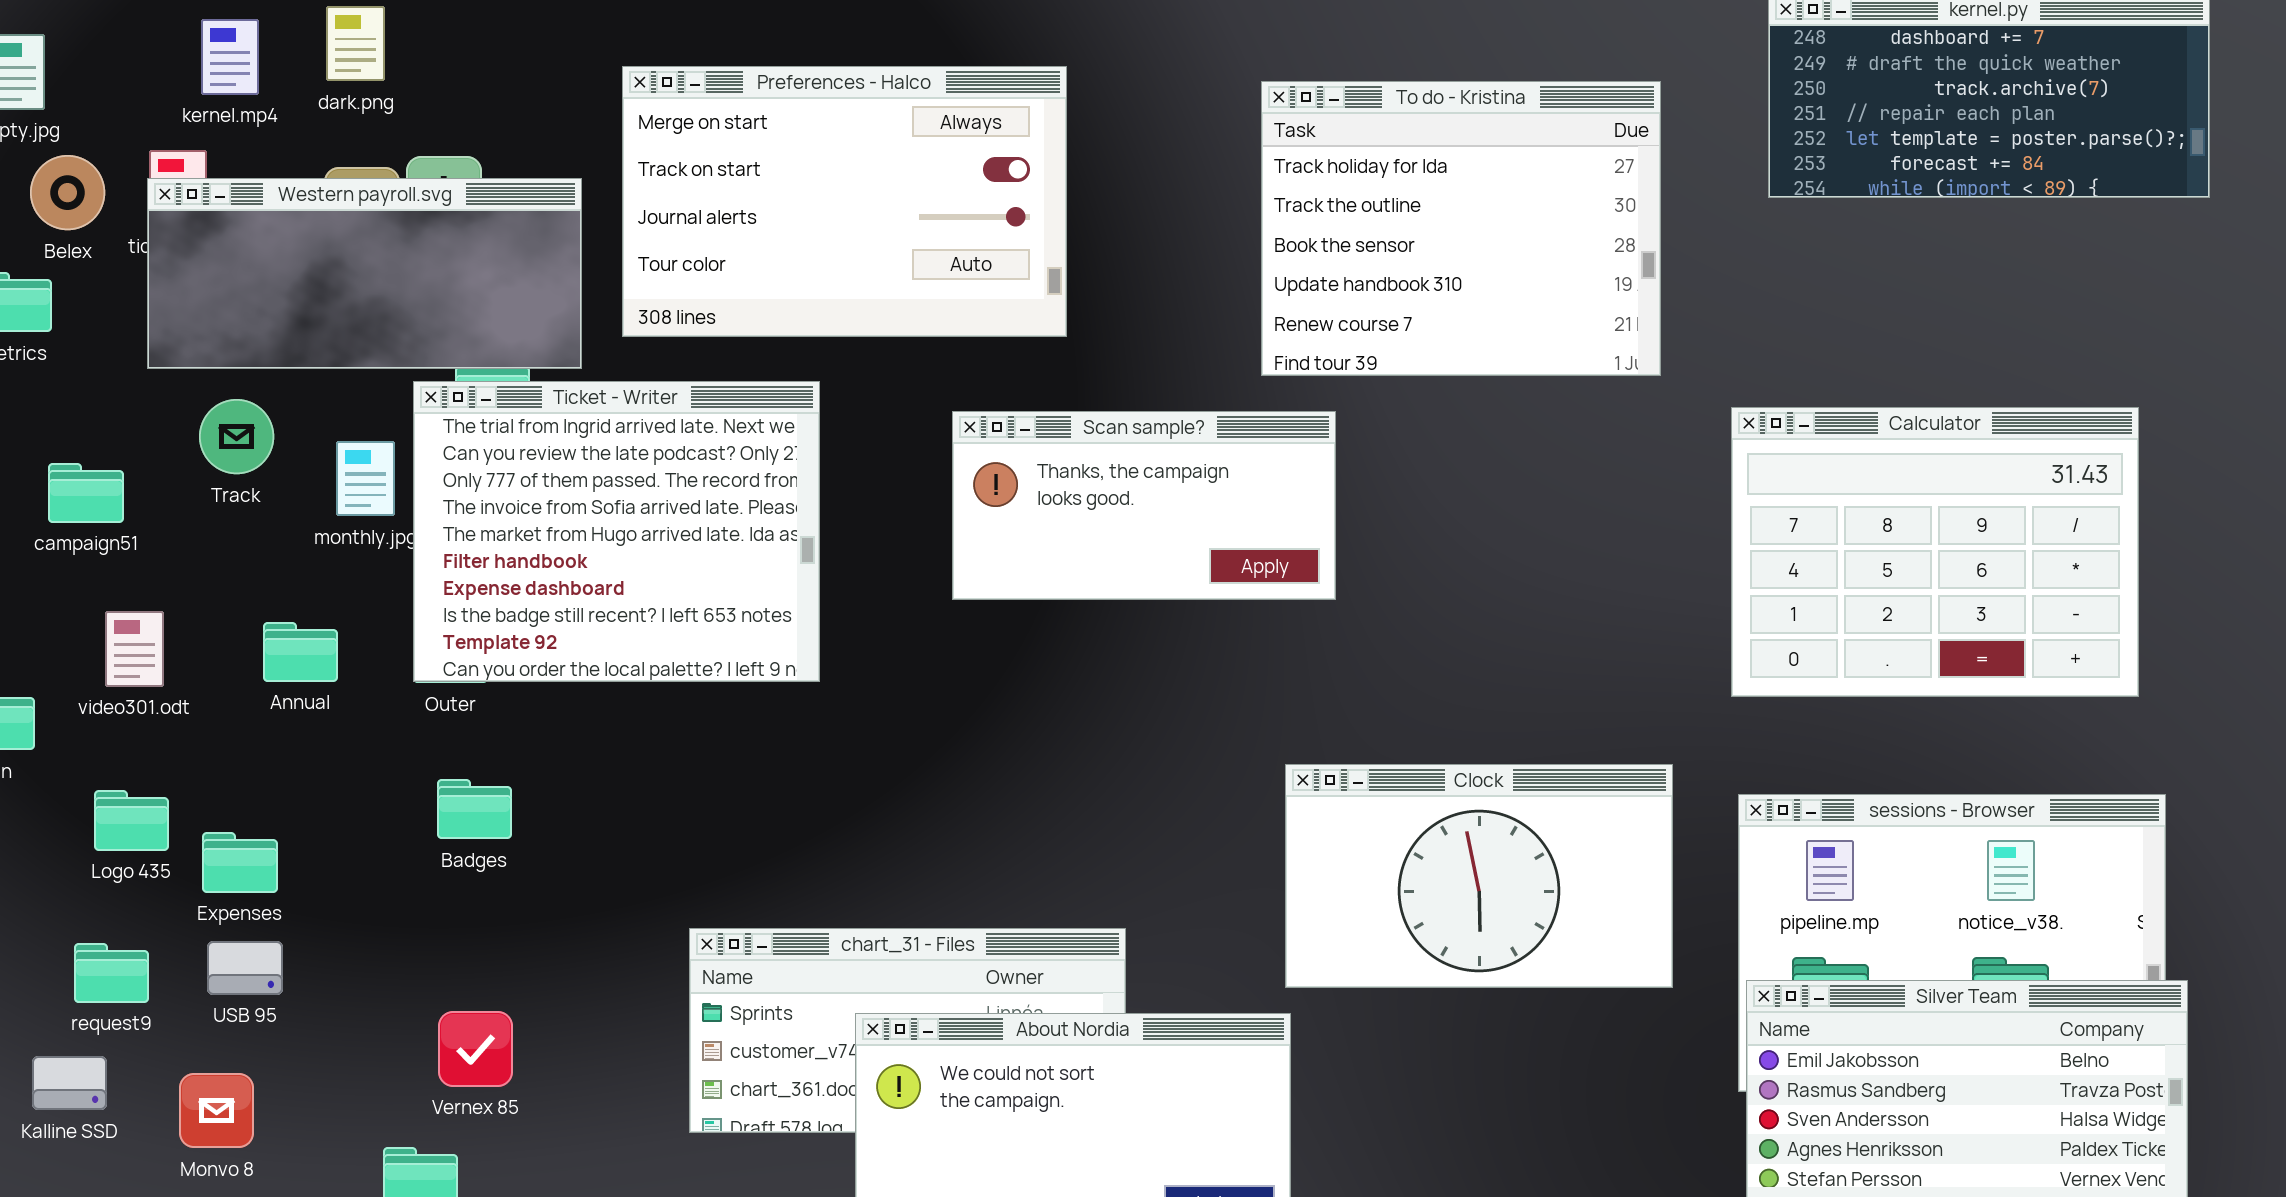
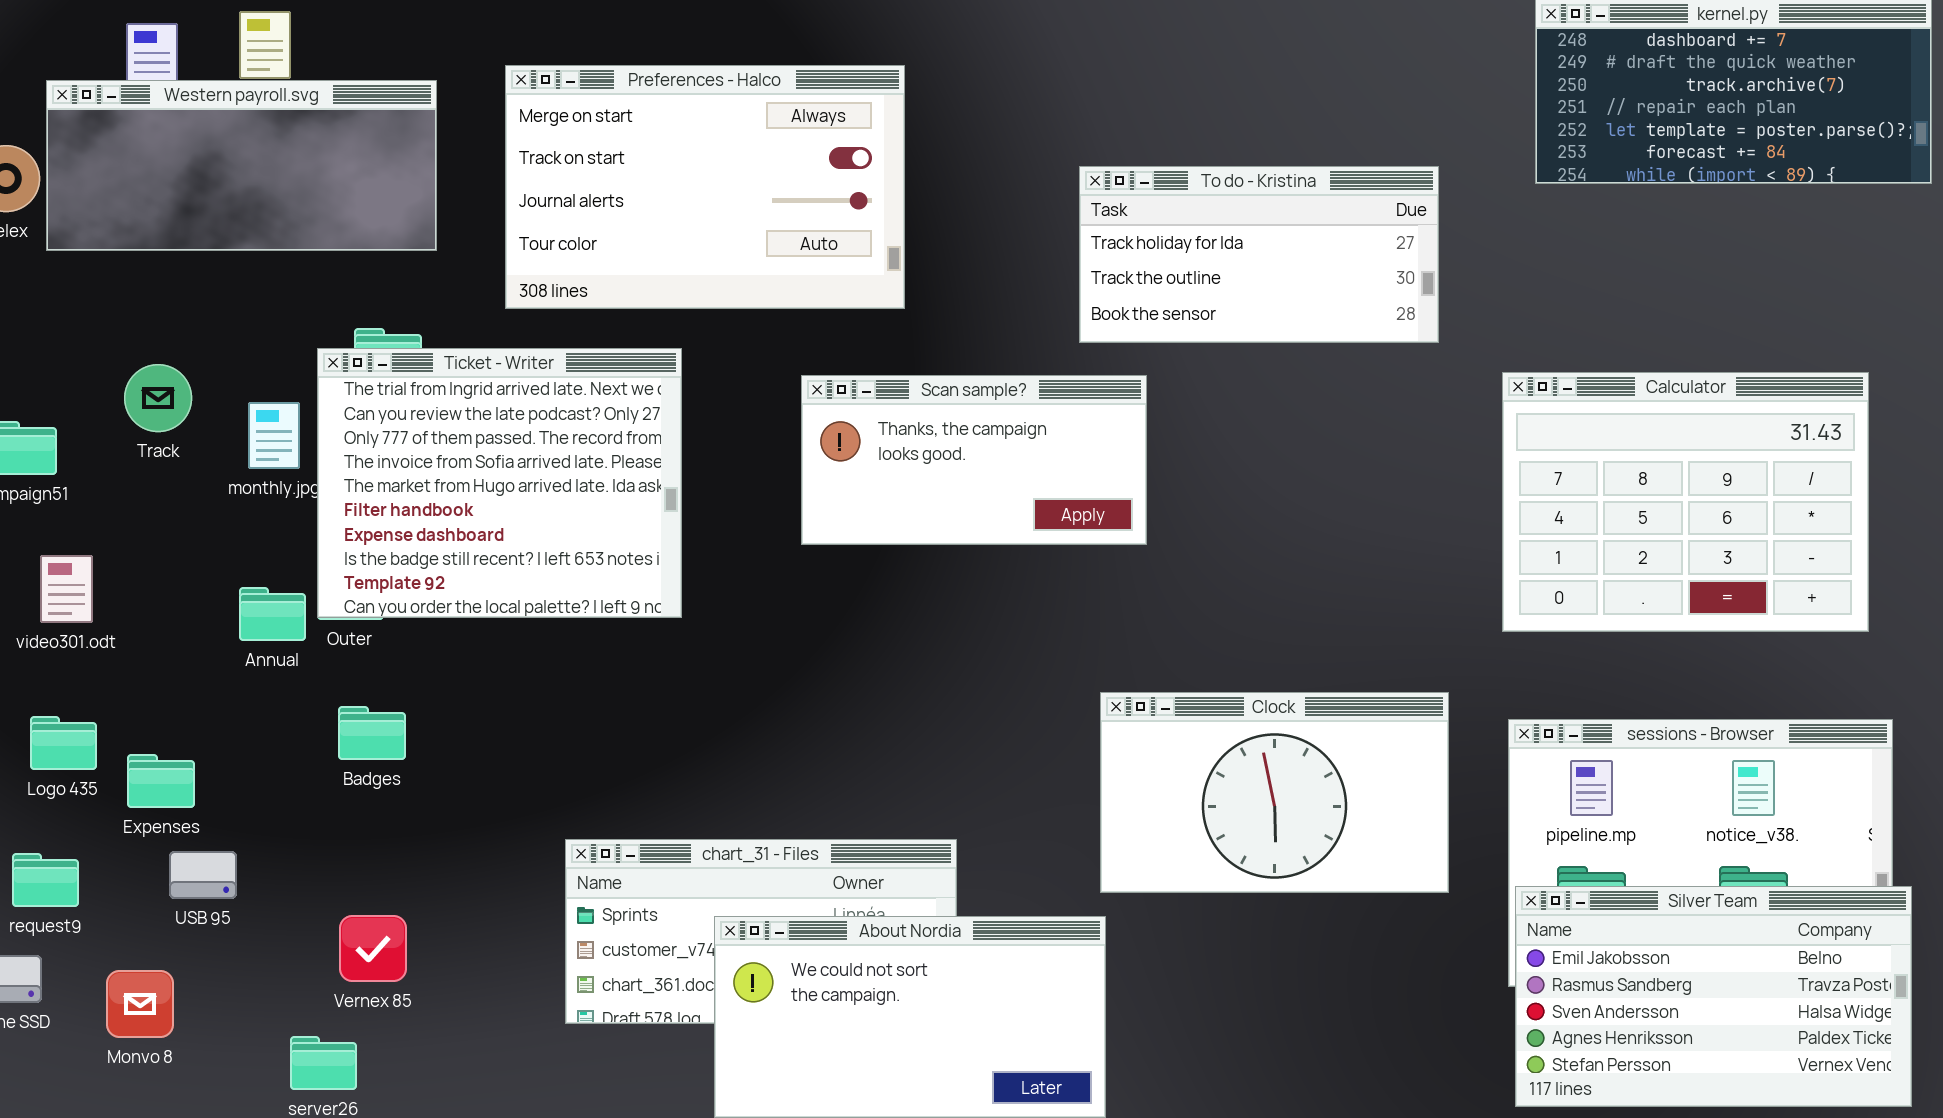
To do - Kristina: [1261,81,1661,376] -> [1079,166,1439,343], resized
Western payroll.svg: [147,178,582,369] -> [46,80,437,251], moved
Annual: [263,622,338,682] -> [239,587,306,641], moved
USB 95: [207,941,283,995] -> [169,851,237,899], moved

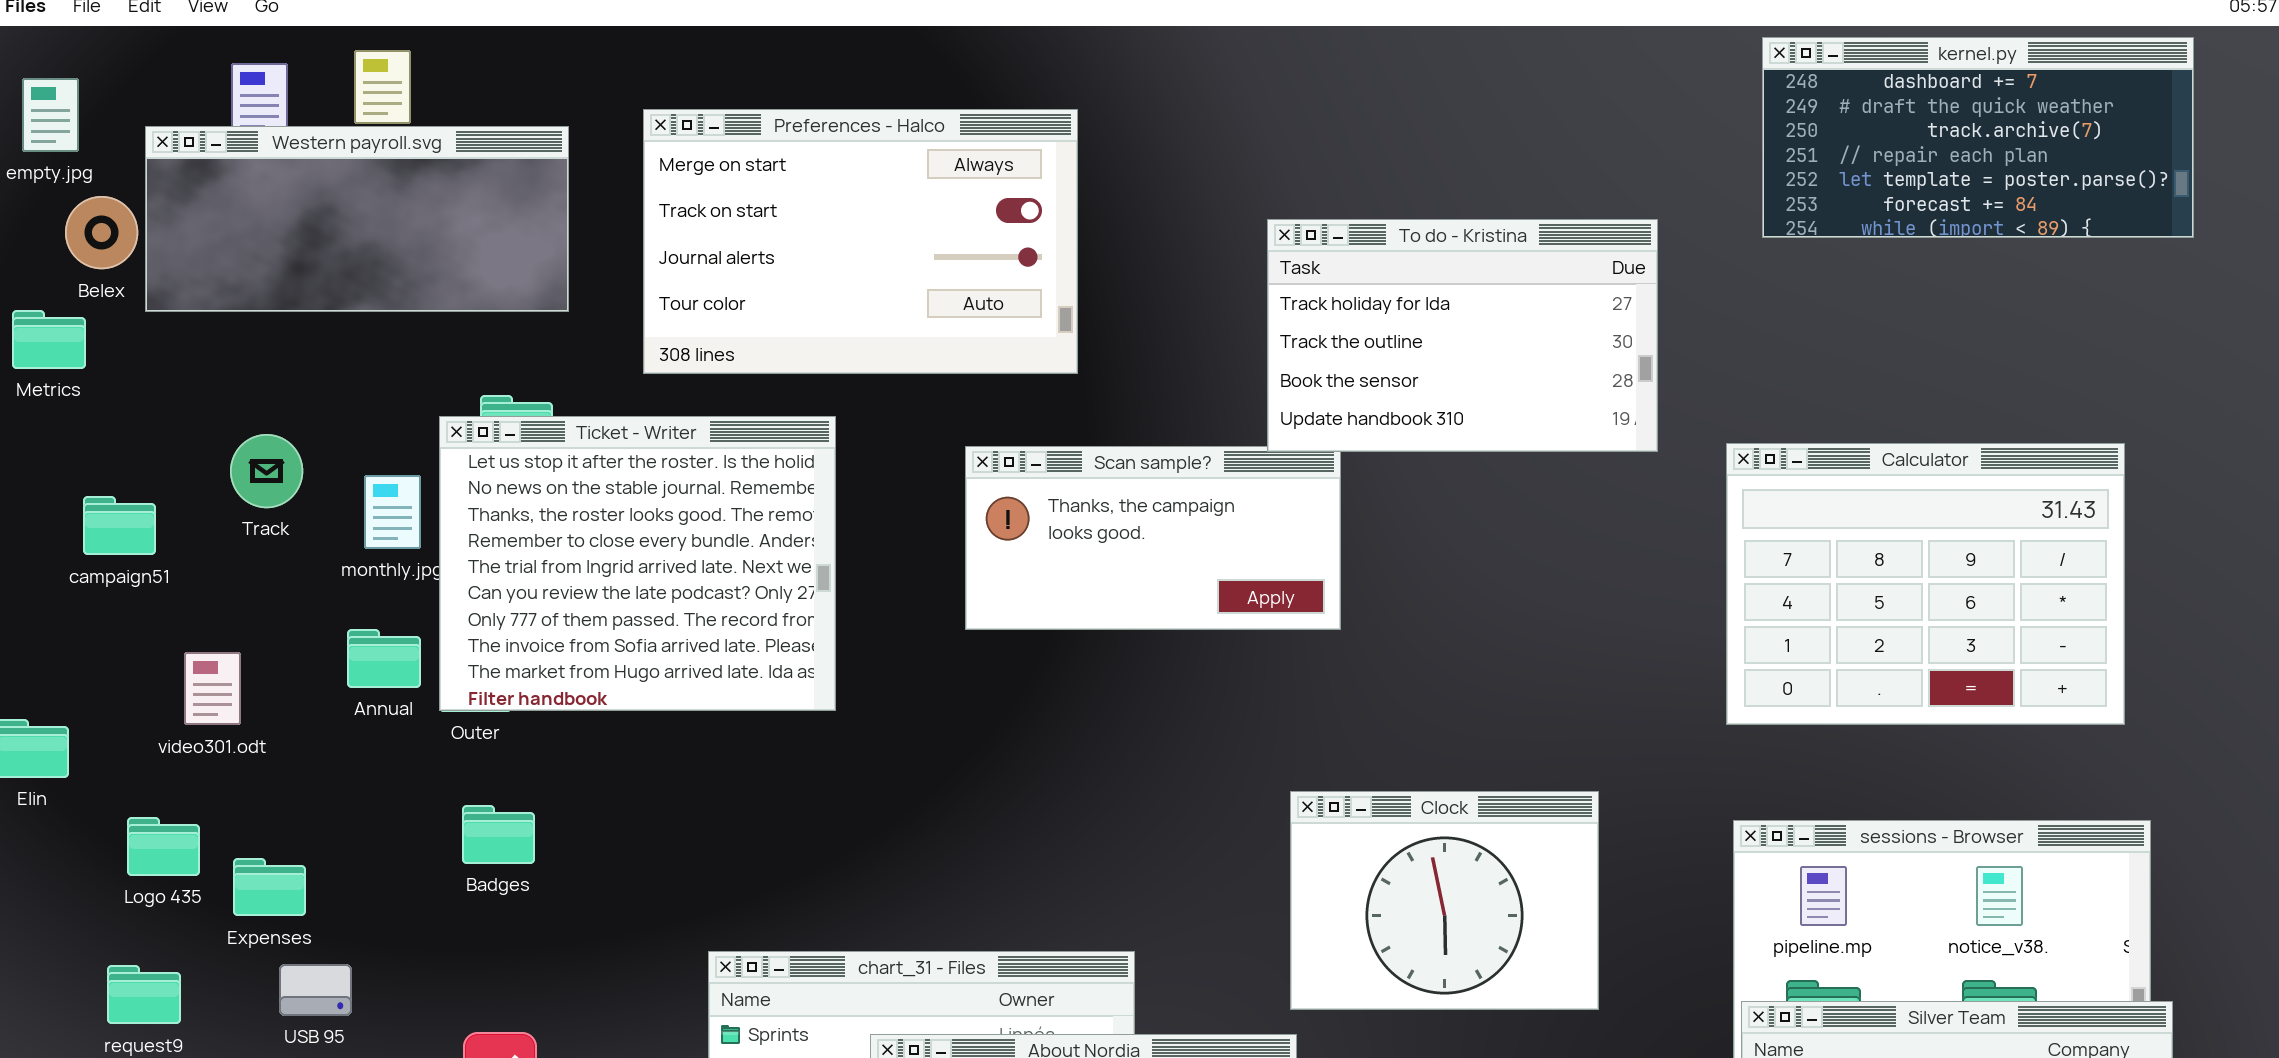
To do - Kristina: [1079,166,1439,343] -> [1267,219,1658,452], resized
Ticket - Writer: [317,348,682,618] -> [439,416,836,711], scrolled up 4 rows
video301.odt: [40,555,93,623] -> [184,652,241,725], moved
Annual: [239,587,306,641] -> [347,629,421,688], moved
Clock: [1100,692,1449,893] -> [1290,791,1599,1010], resized

